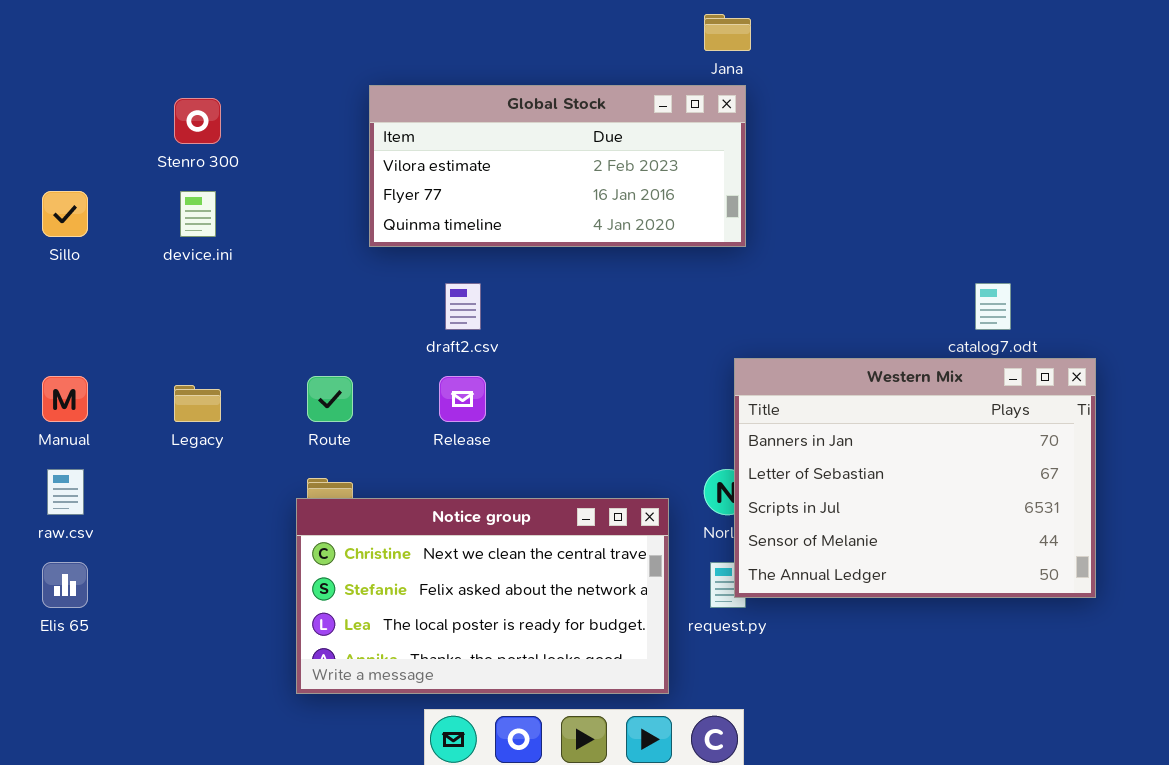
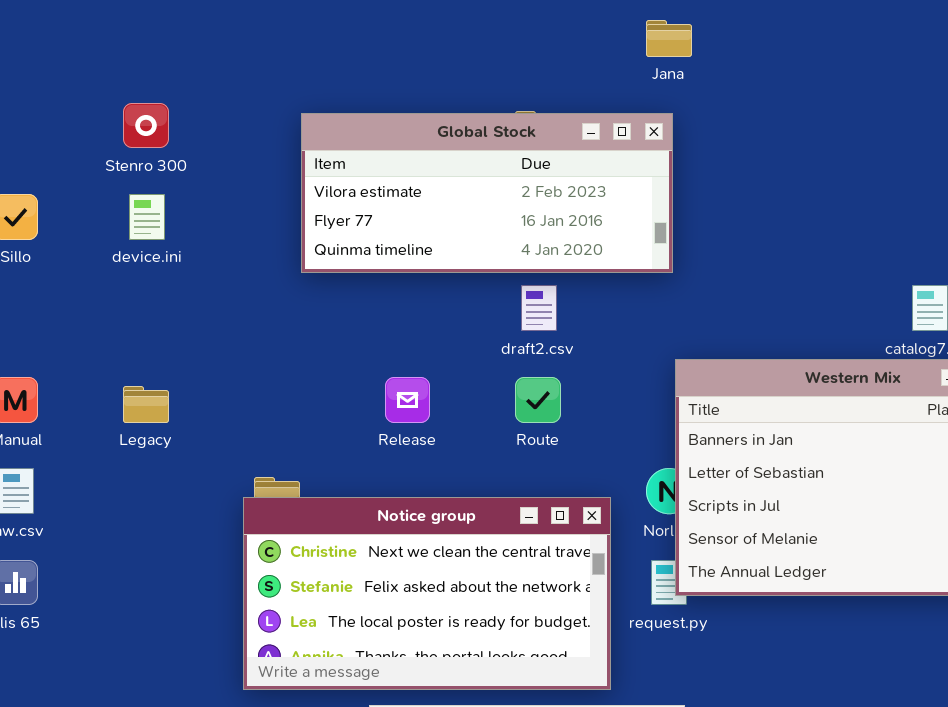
Global Stock: [369,85,746,247] -> [301,113,673,273], moved
draft2.csv: [445,283,481,330] -> [521,285,557,331], moved
Route: [307,376,353,422] -> [515,377,561,423], moved

